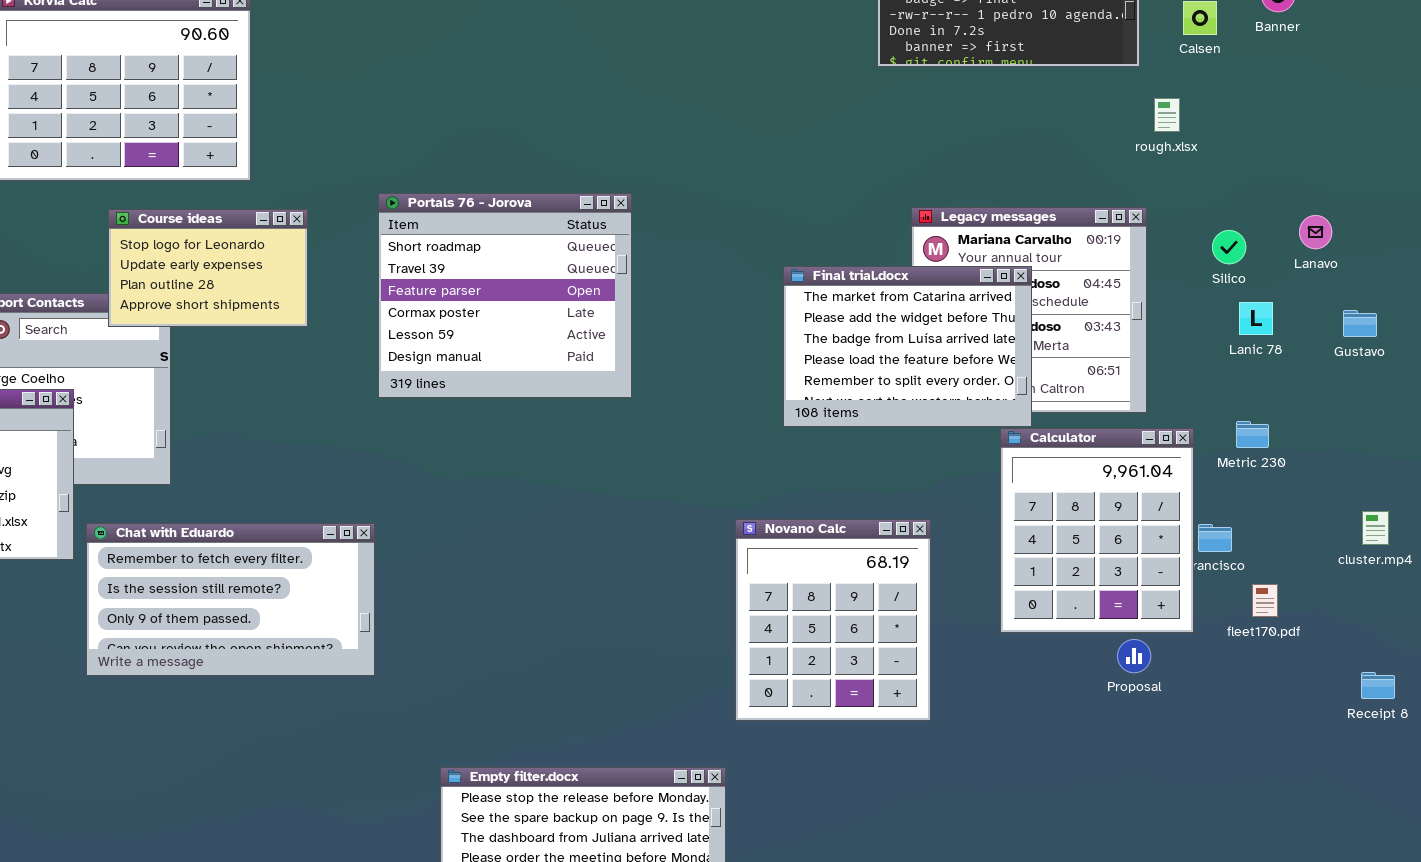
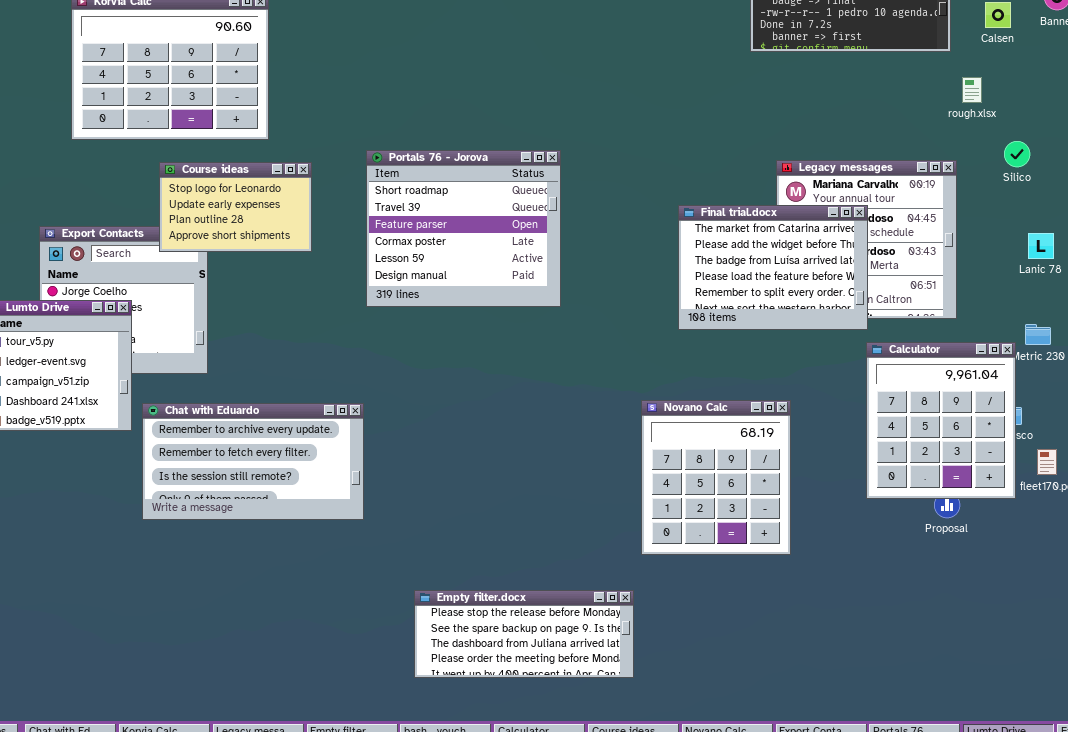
Silico: [1212,230,1246,264] -> [1004,141,1030,167], moved
Calculator: [1000,428,1194,633] -> [866,342,1016,499], moved
Chat with Eduardo: [86,523,375,676] -> [142,403,364,520], scrolled up 1 row

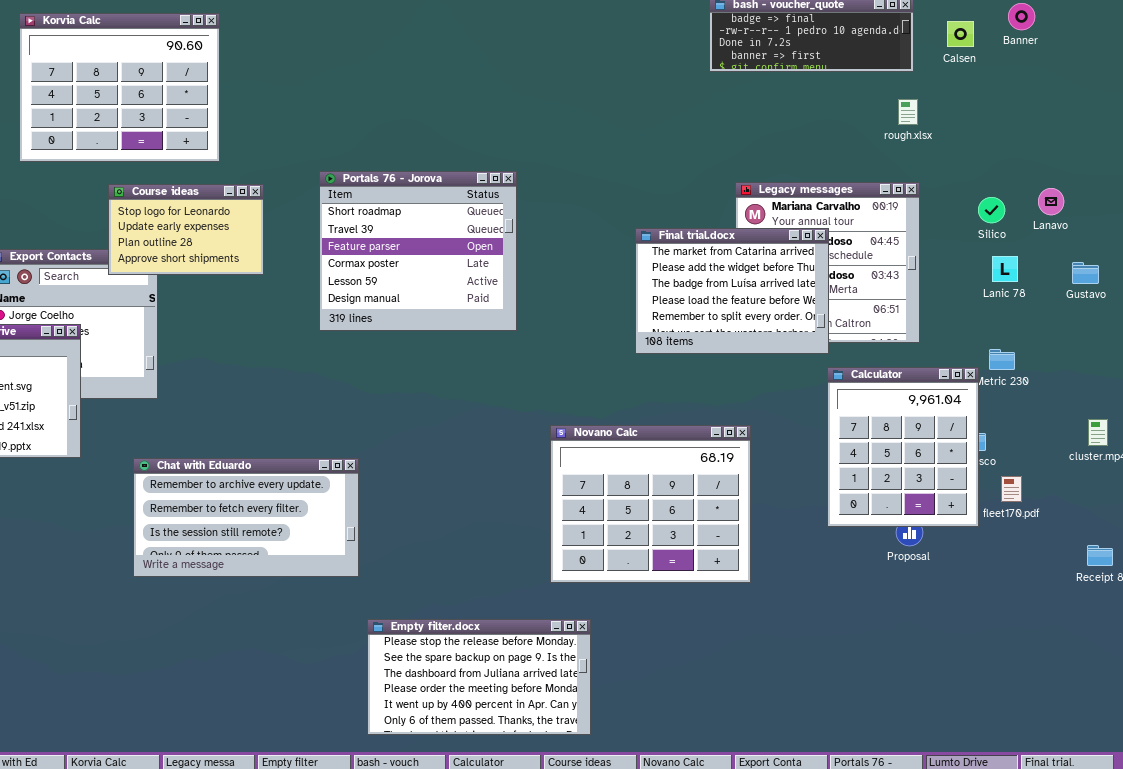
rough.xlsx: [962,77,982,103] -> [898,99,918,125], moved
Silico: [1004,141,1030,167] -> [978,197,1005,223], moved
Novano Calc: [641,400,791,555] -> [550,425,751,583], resized
Chat with Eduardo: [142,403,364,520] -> [133,458,359,577], moved
Empty filter.docx: [414,590,634,678] -> [367,619,591,735], resized

